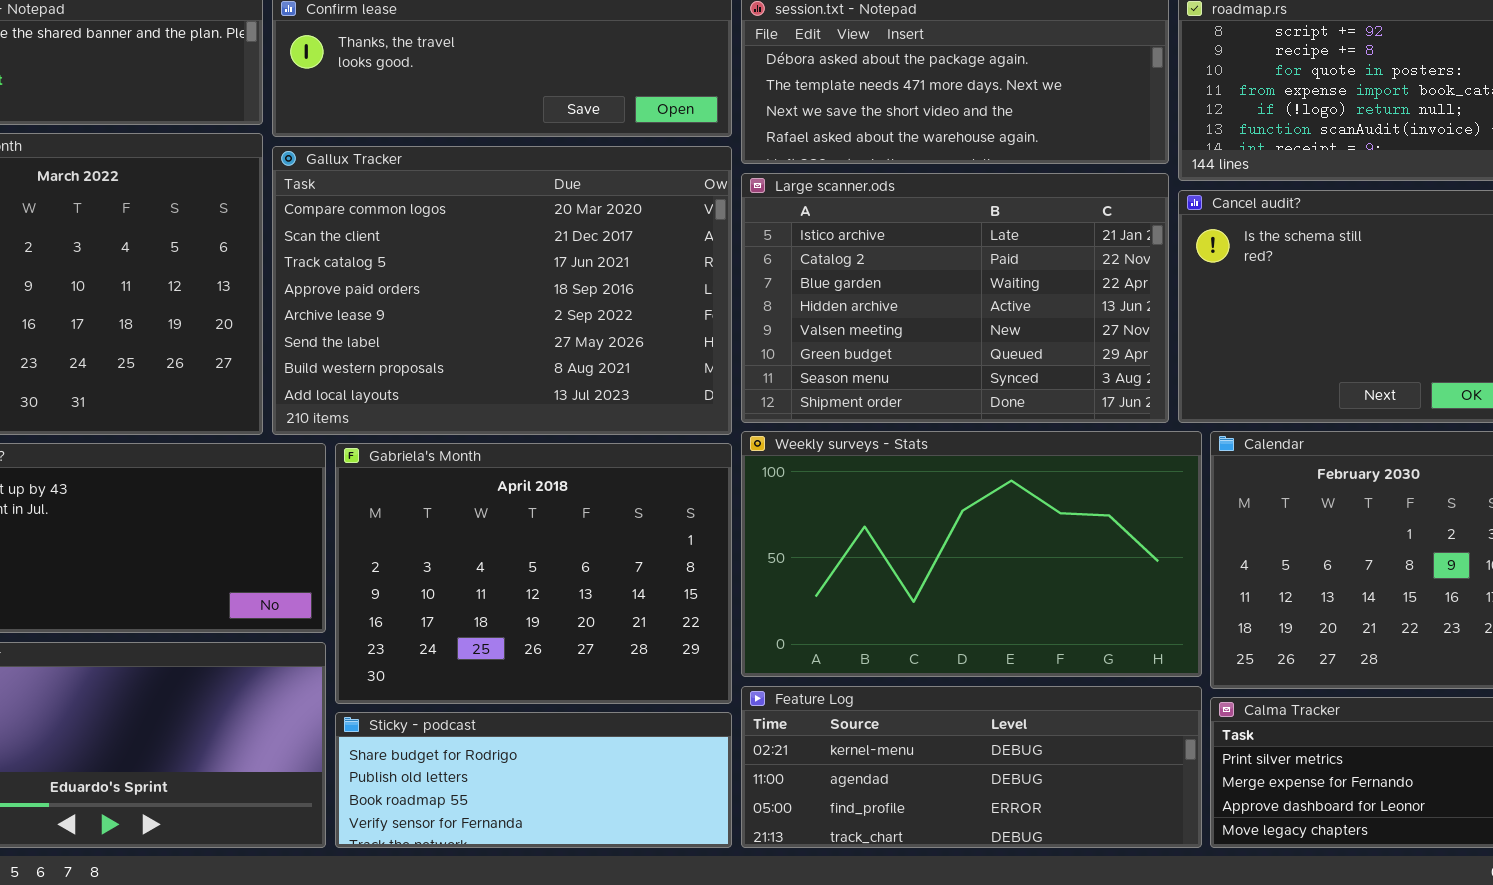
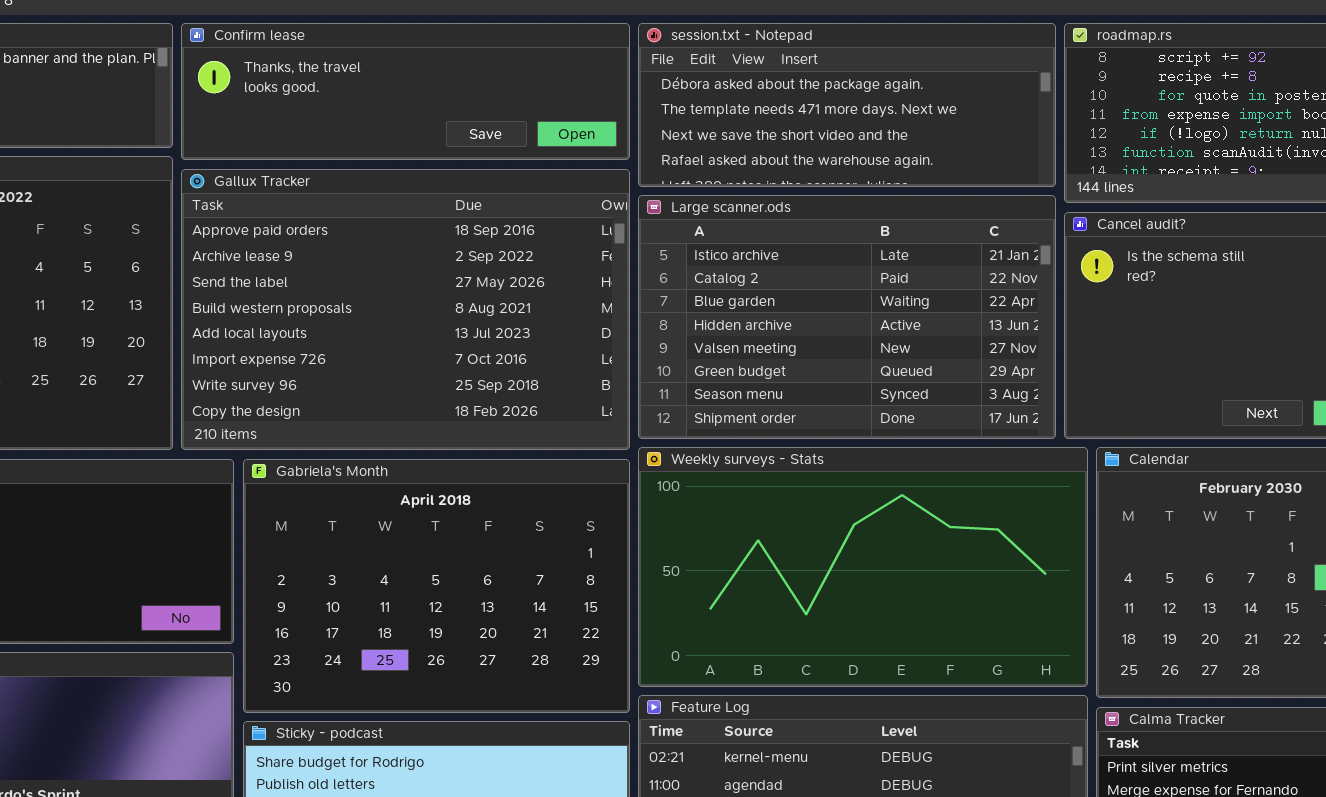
Gallux Tracker: [272,146,732,435] -> [181,169,630,450], scrolled down 3 rows

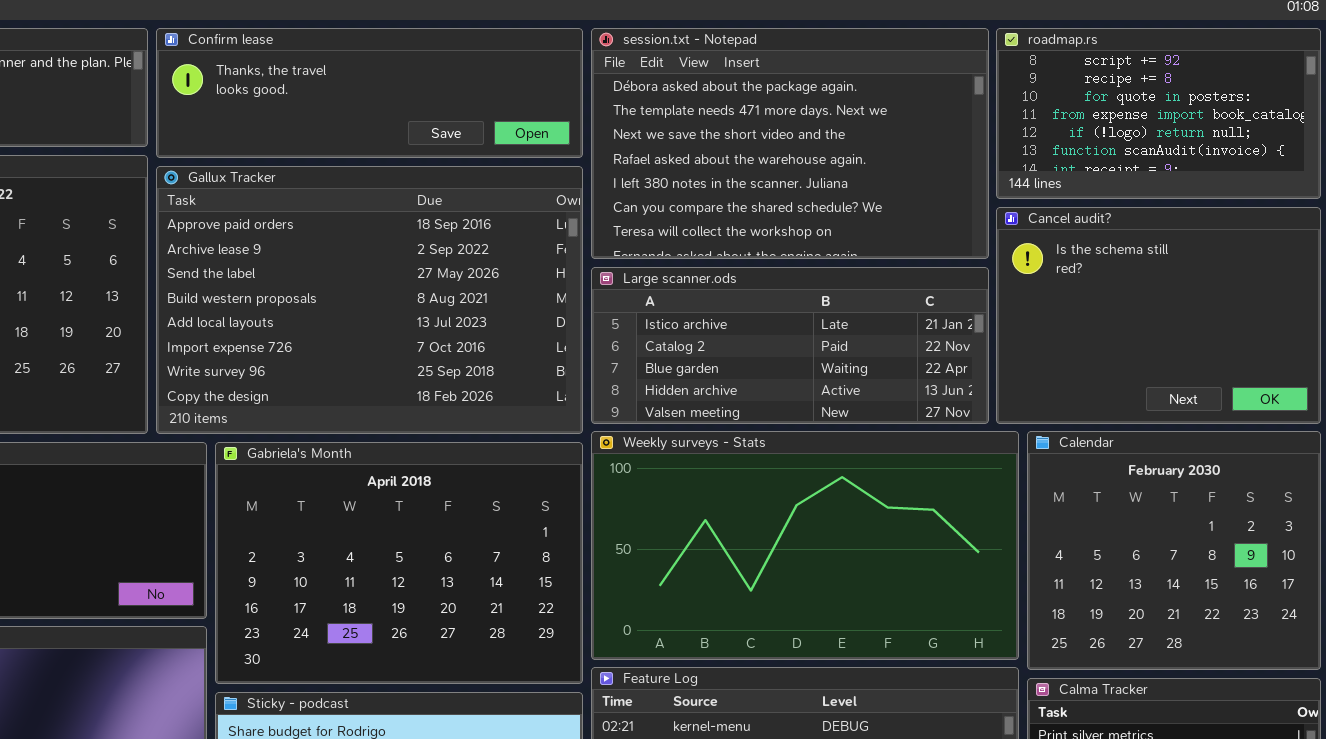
session.txt - Notepad: [638,23,1056,187] -> [591,28,989,259], resized
Large scanner.ods: [638,195,1056,439] -> [591,267,989,424], resized

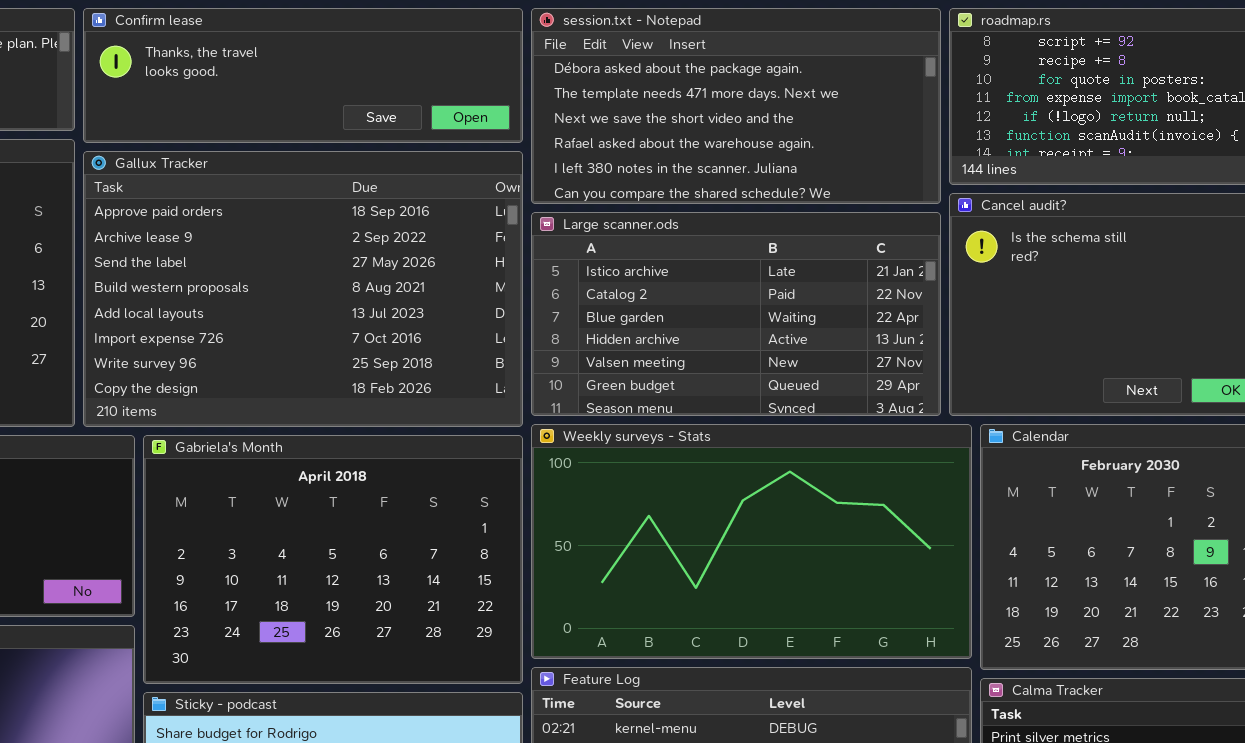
session.txt - Notepad: [591,28,989,259] -> [531,8,941,204], resized
Large scanner.ods: [591,267,989,424] -> [531,212,941,416], resized

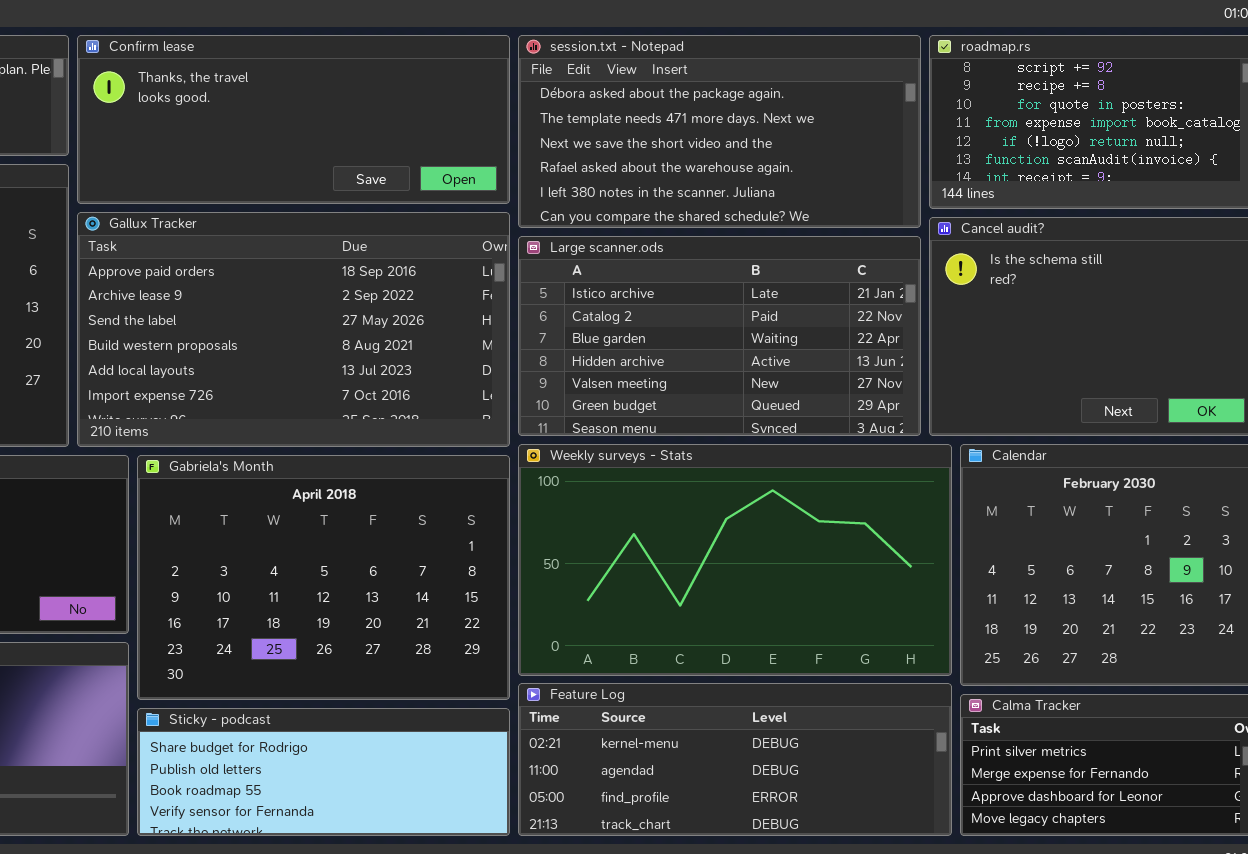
Confirm lease: [83,8,523,143] -> [77,35,510,204], resized
Gallux Tracker: [83,151,523,427] -> [77,212,510,447], resized

